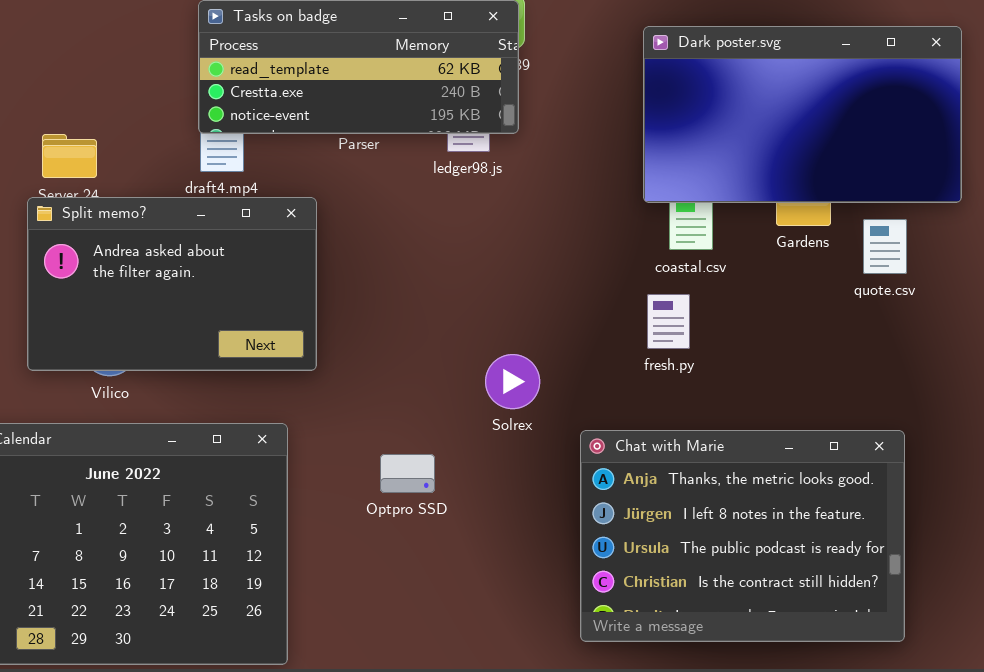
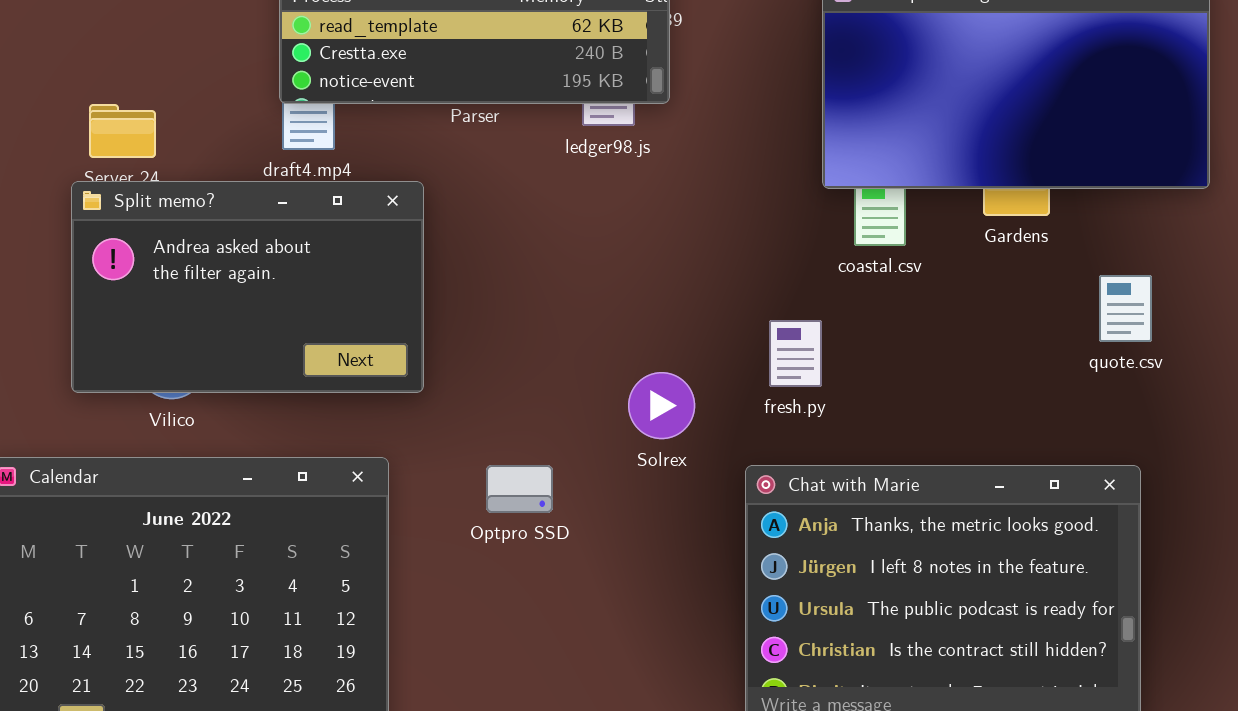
quote.csv: [863,219,907,274] -> [1099,275,1152,342], moved
fresh.py: [647,294,690,349] -> [769,320,822,387], moved
Optpro SSD: [380,454,435,493] -> [486,465,553,513], moved

